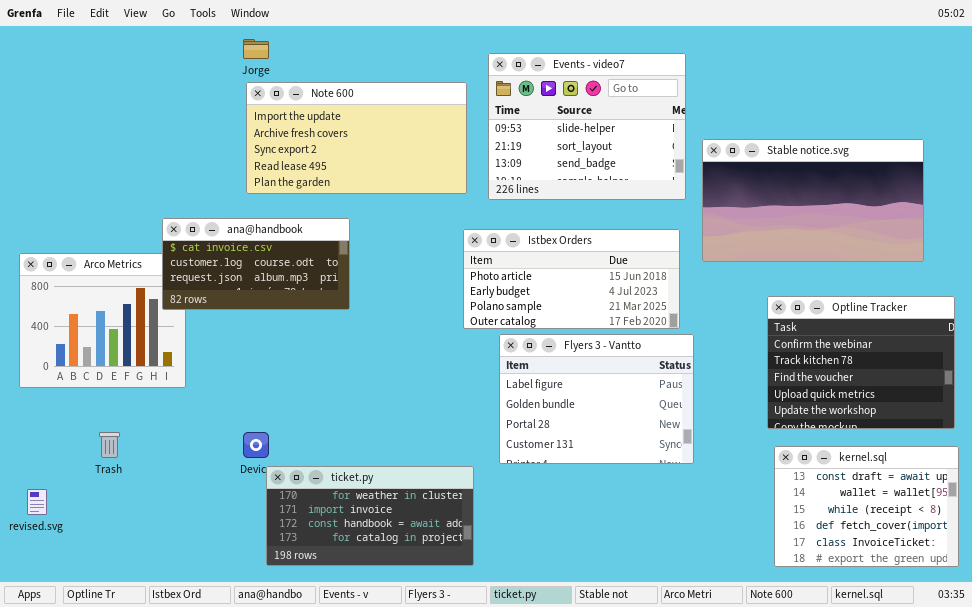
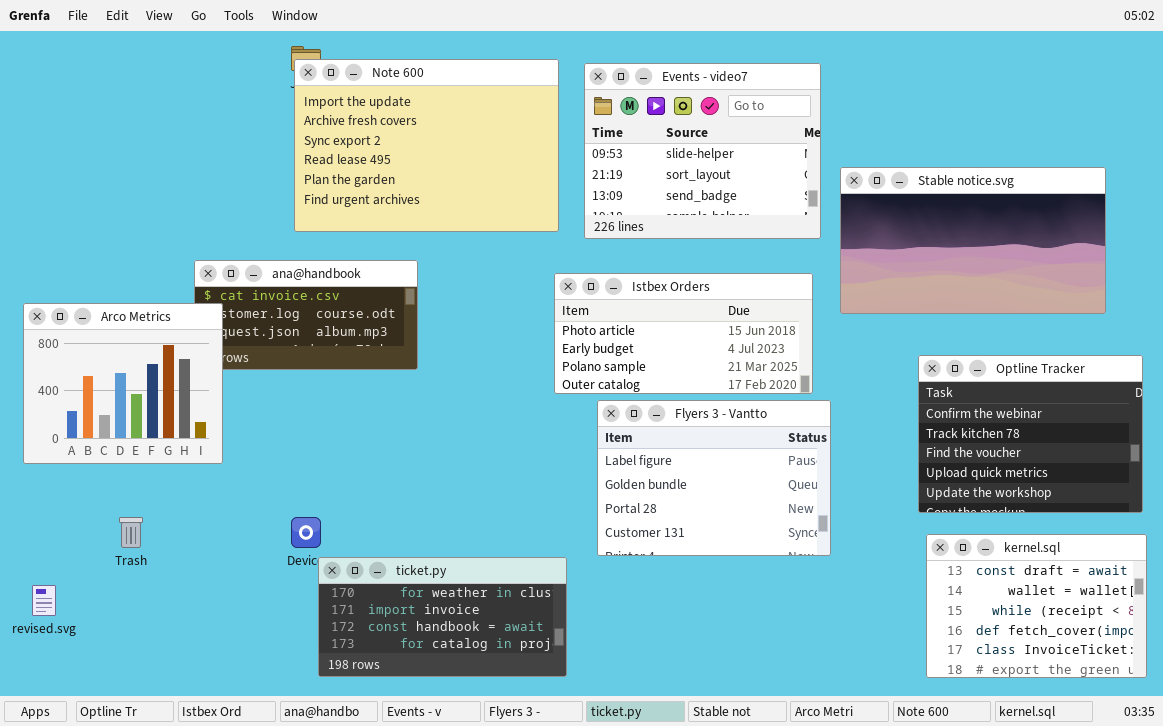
Note 600: [246,82,467,194] -> [294,59,559,232], resized
Arco Metrics: [19,253,186,388] -> [23,303,223,464], raised

